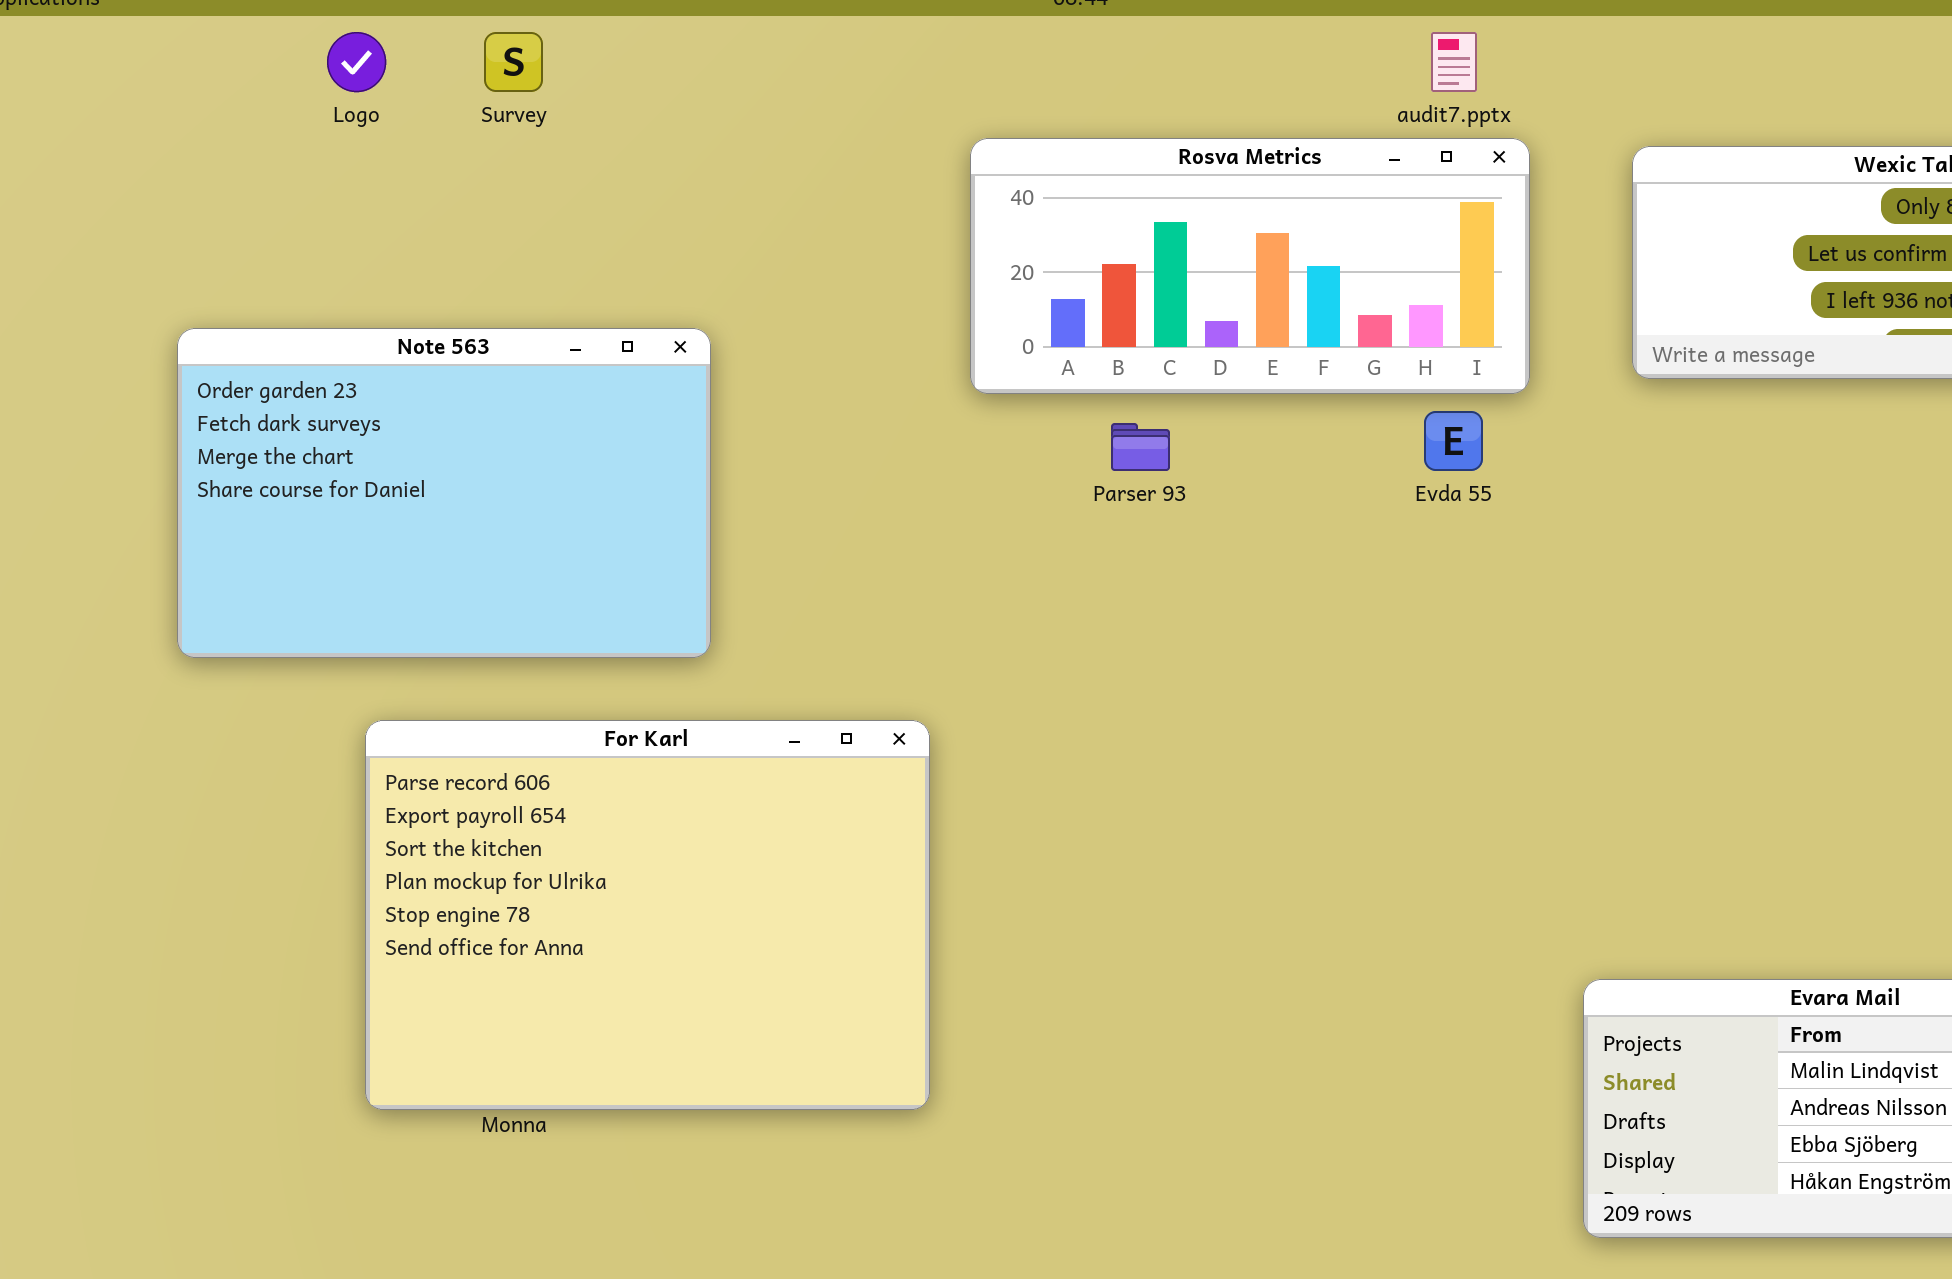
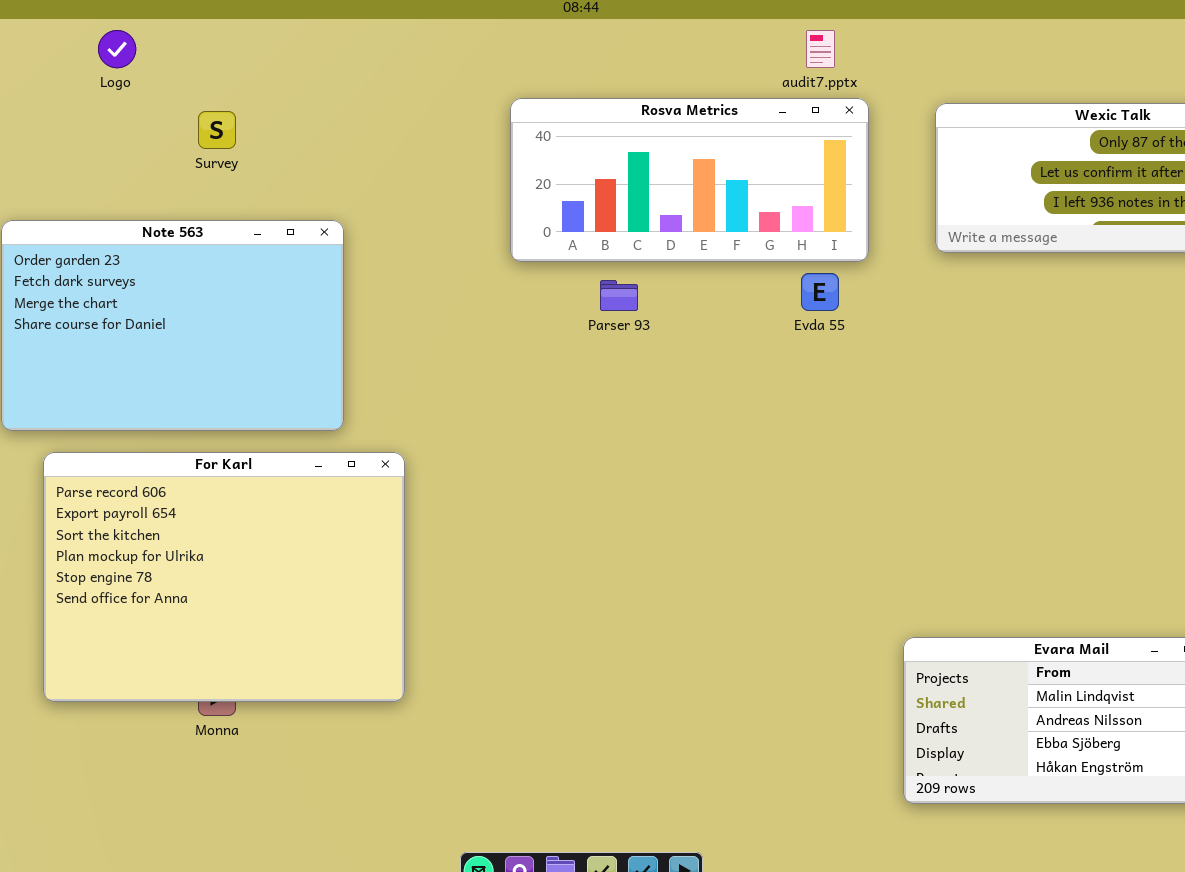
Survey: [484,32,543,92] -> [198,111,236,149], moved
For Karl: [365,720,930,1110] -> [43,452,405,702], moved

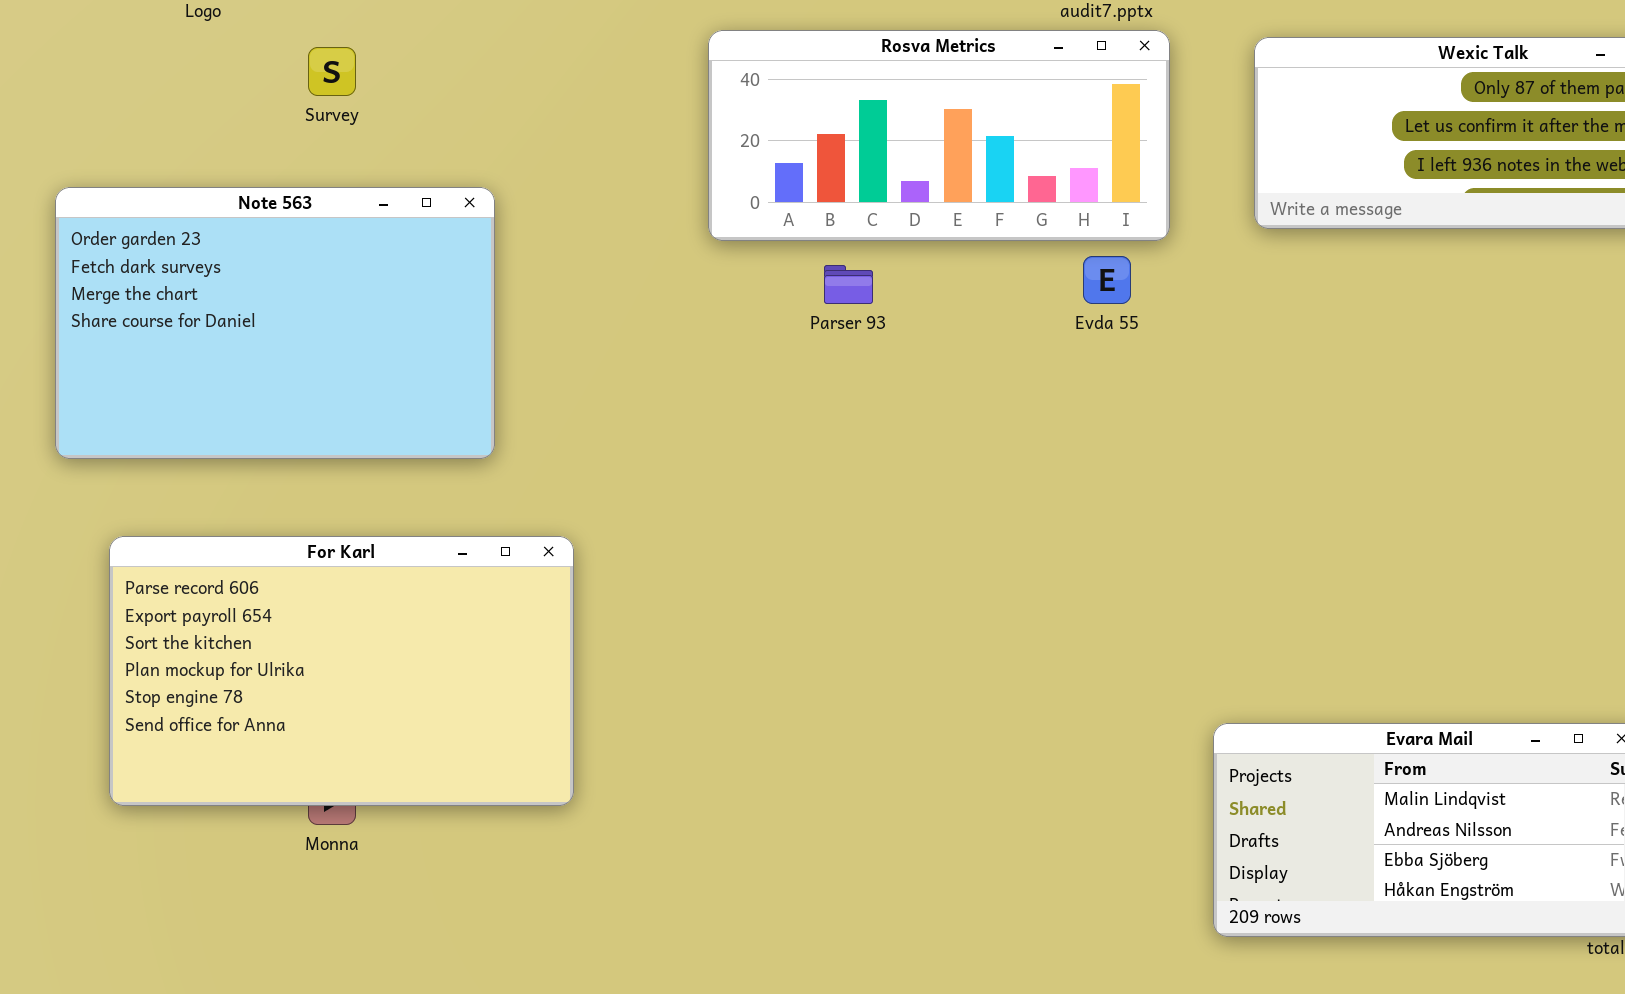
For Karl: [43,452,405,702] -> [109,536,574,806], resized

